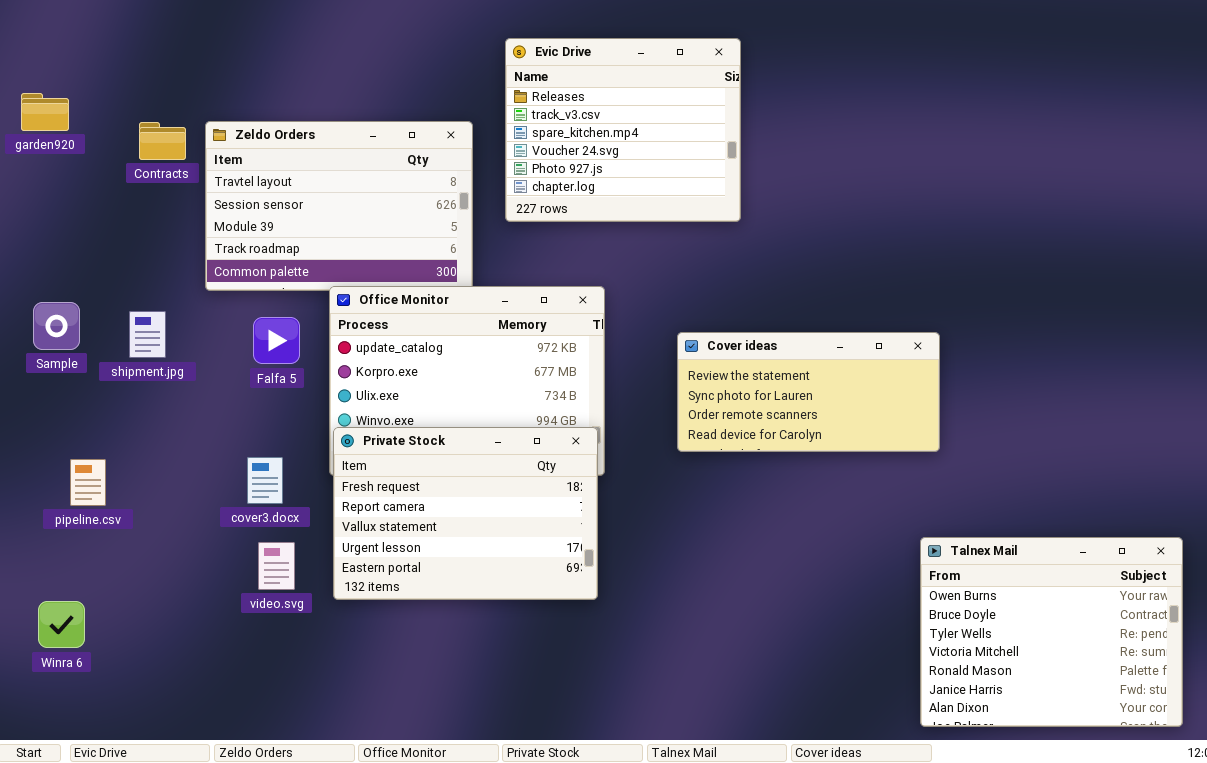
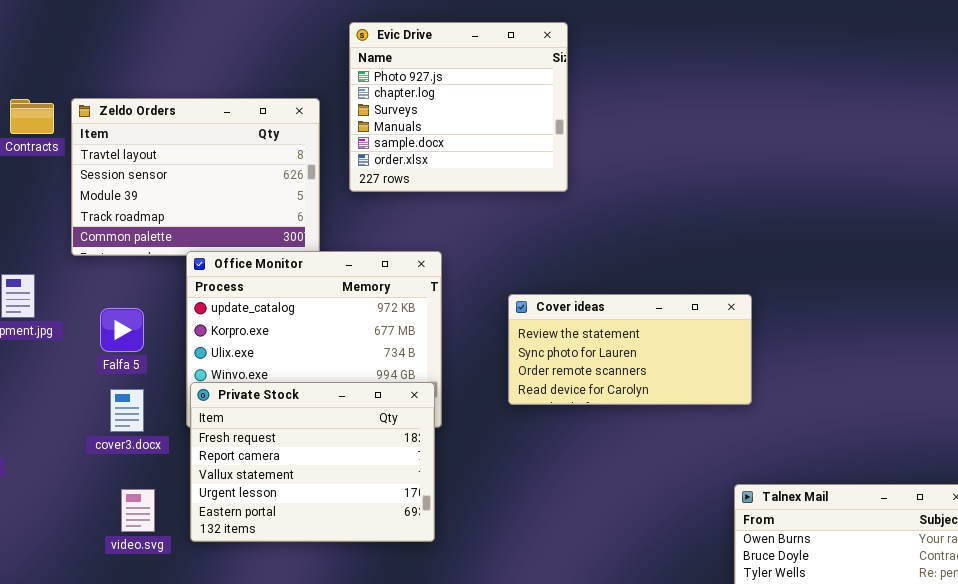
Evic Drive: [505,38,741,222] -> [349,22,568,192], scrolled down 4 rows
Falfa 5: [253,317,300,364] -> [100,308,144,352], moved
cover3.docx: [247,457,283,504] -> [110,389,144,432], moved

